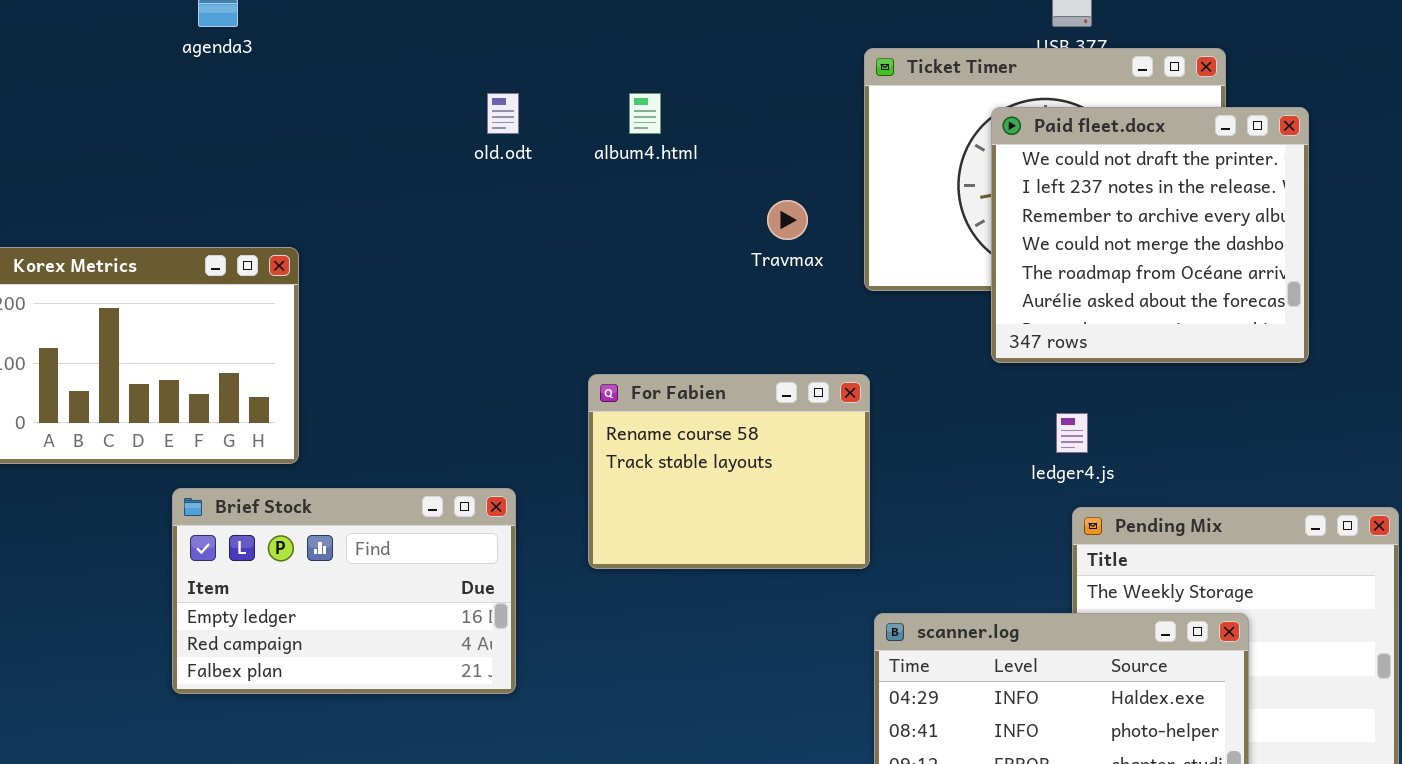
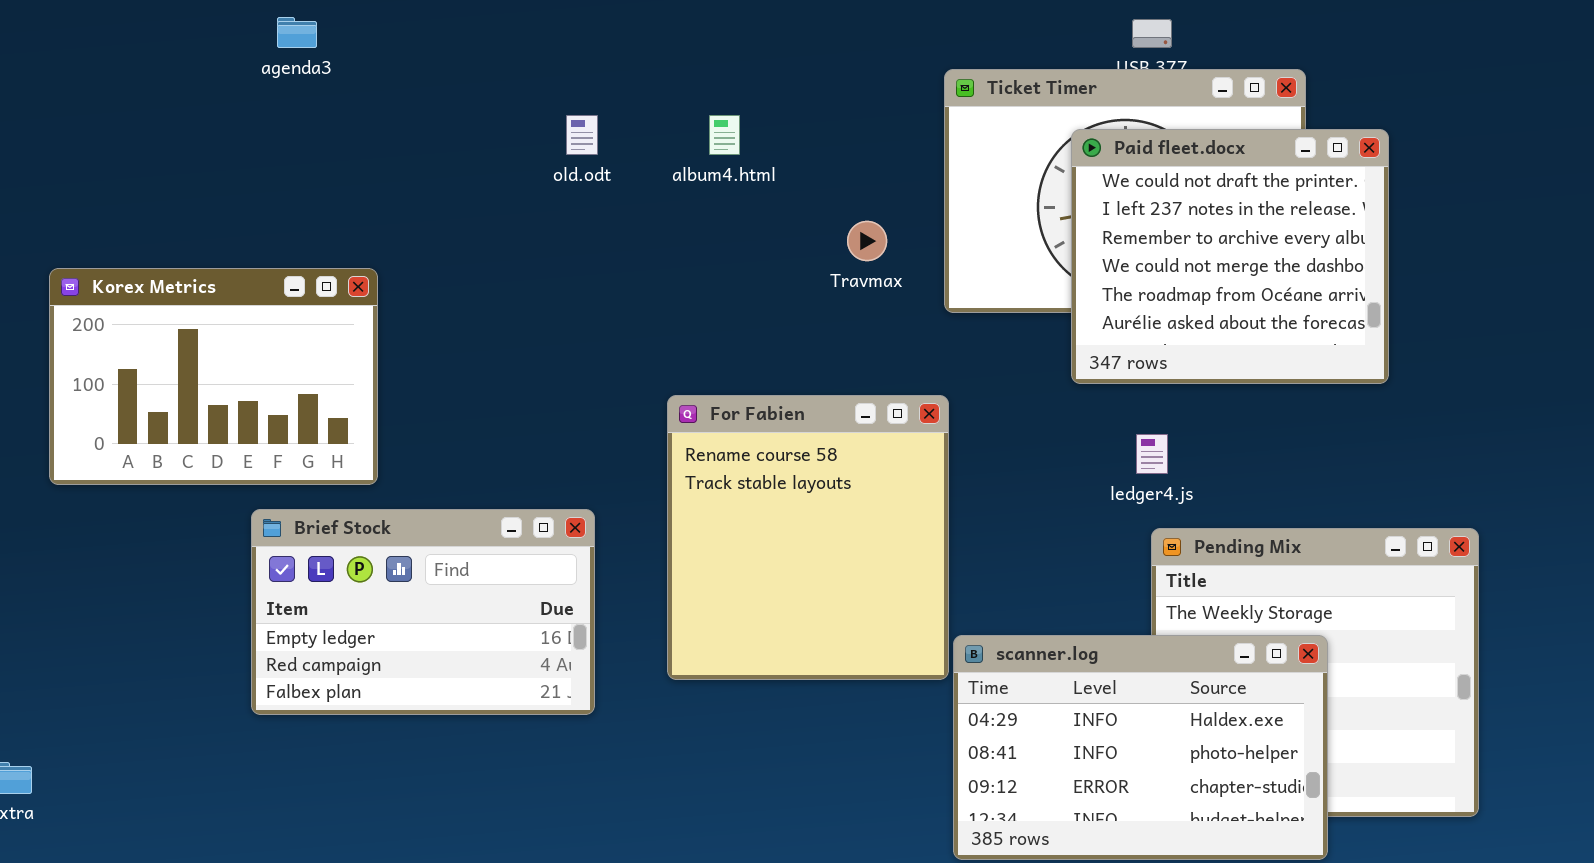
For Fabien: [588,374,870,569] -> [667,395,949,680], resized

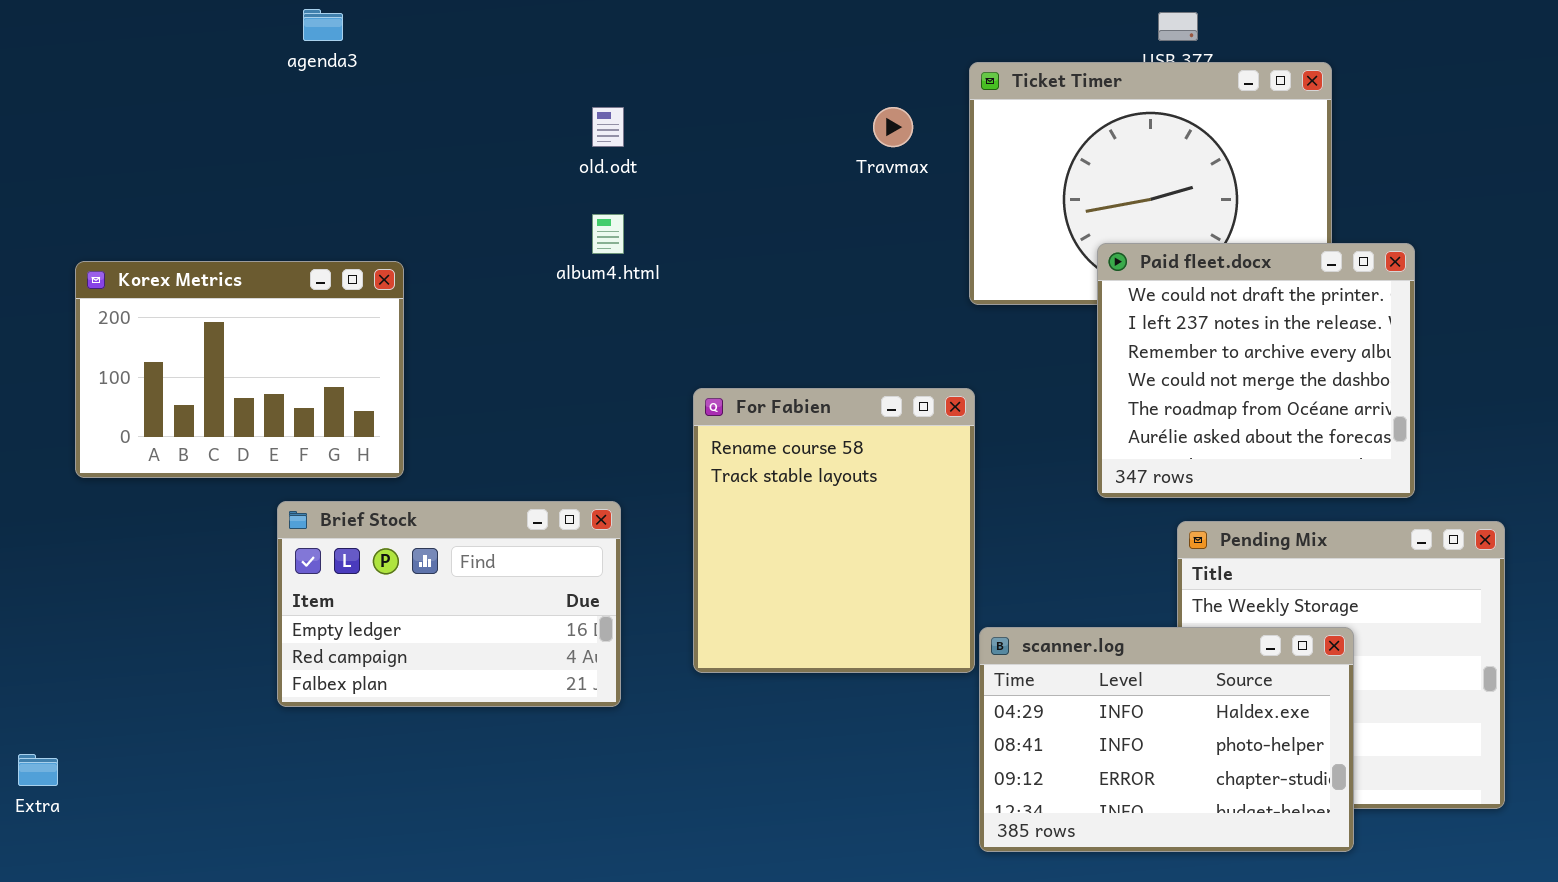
album4.html: [709,115,740,155] -> [592,214,624,254], moved
Paid fleet.docx: [1071,129,1389,384] -> [1097,243,1415,498], moved
Travmax: [847,221,887,261] -> [873,107,913,147], moved

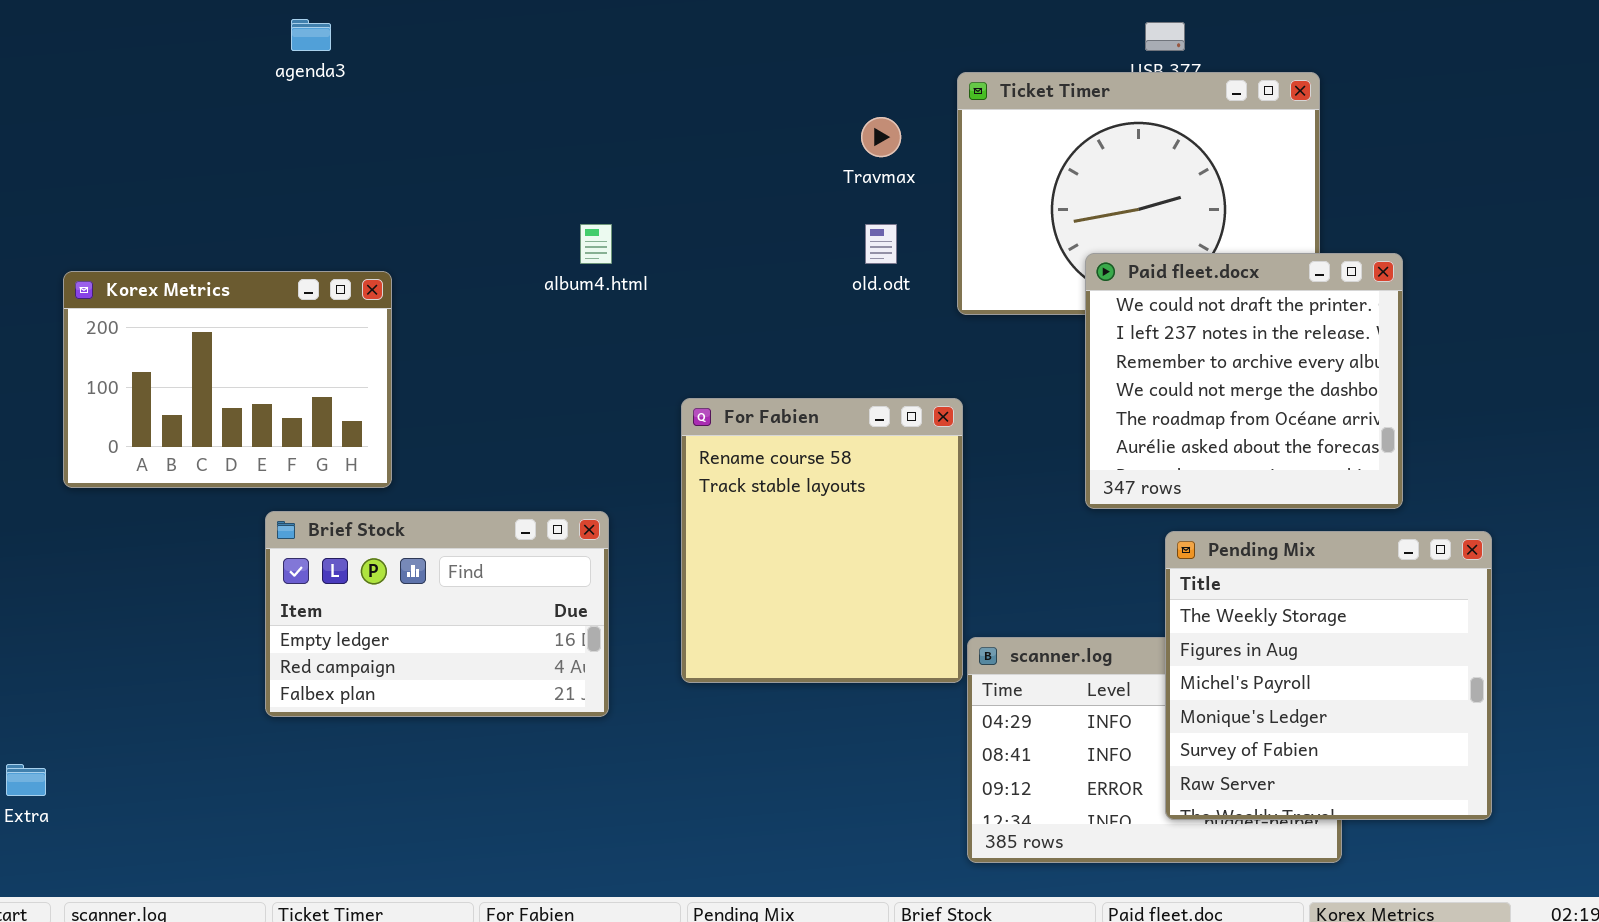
old.odt: [592,107,624,147] -> [865,224,897,264], moved
Pending Mix: [1177,521,1505,809] -> [1165,531,1492,820], raised

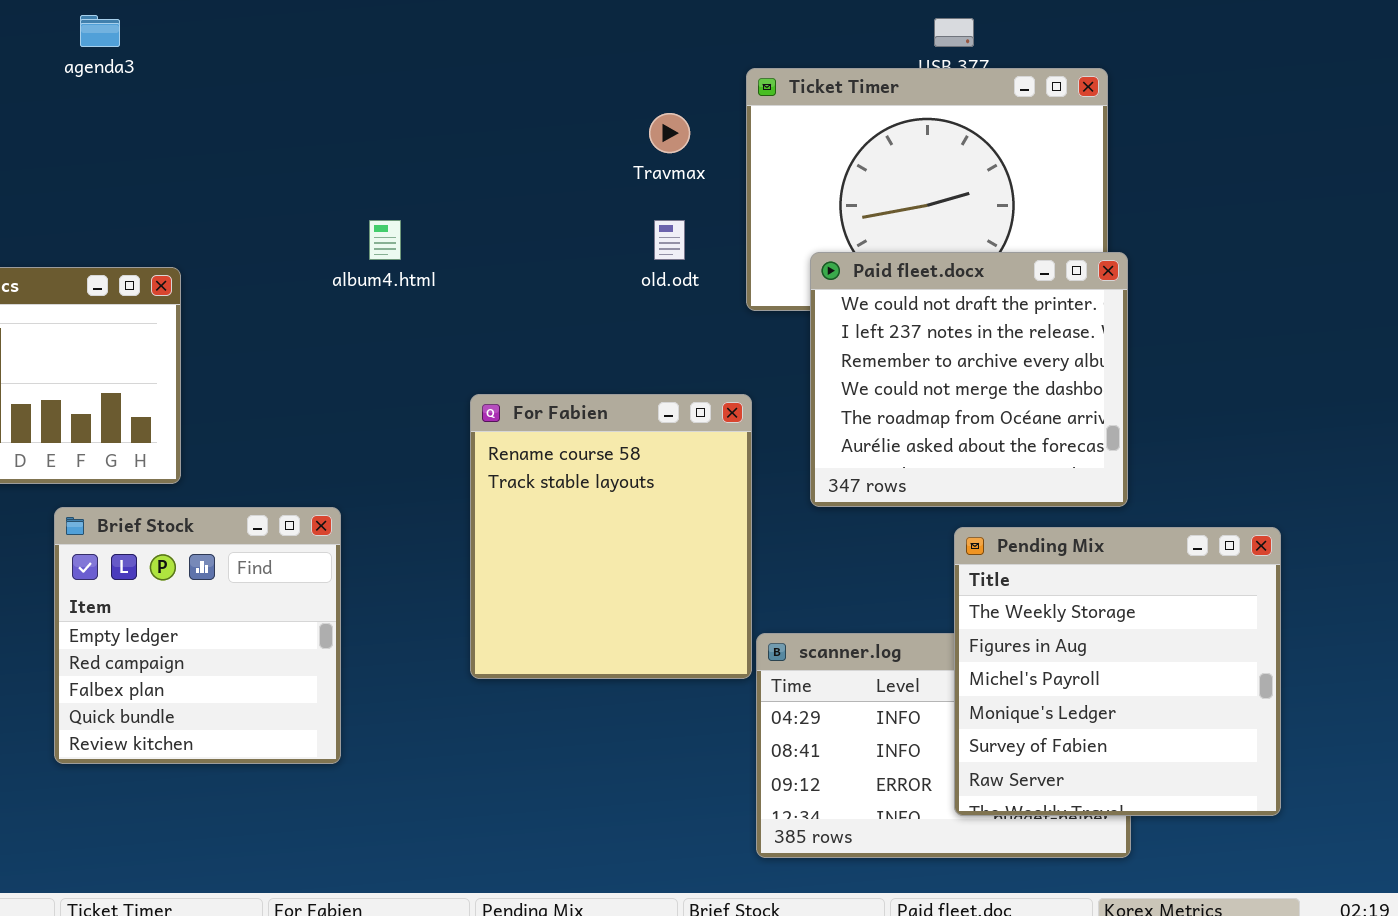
Paid fleet.docx: [1085,253,1403,509] -> [810,252,1128,507], moved
Brief Stock: [265,511,609,717] -> [54,507,341,764], resized

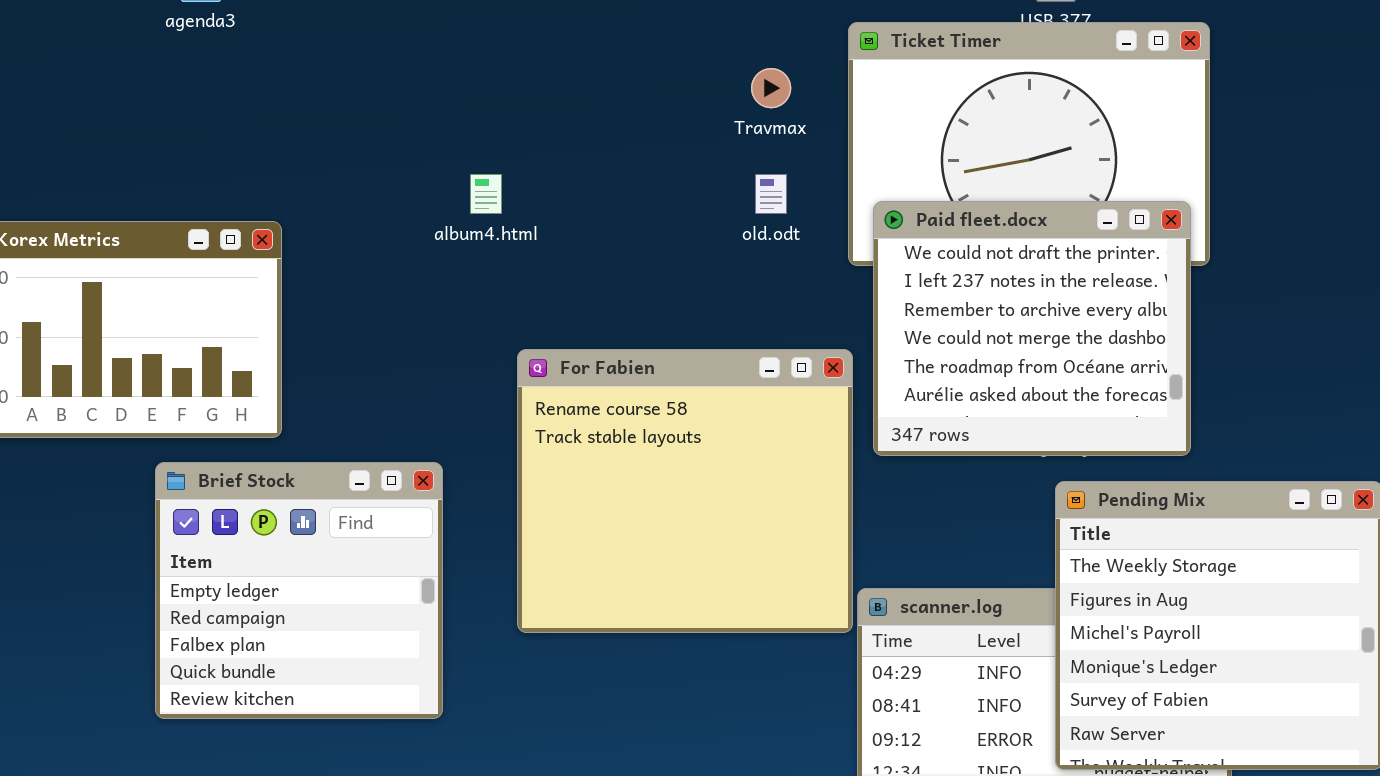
Paid fleet.docx: [810,252,1128,507] -> [873,201,1191,456], moved
For Fabien: [470,394,752,679] -> [517,349,853,633], resized

